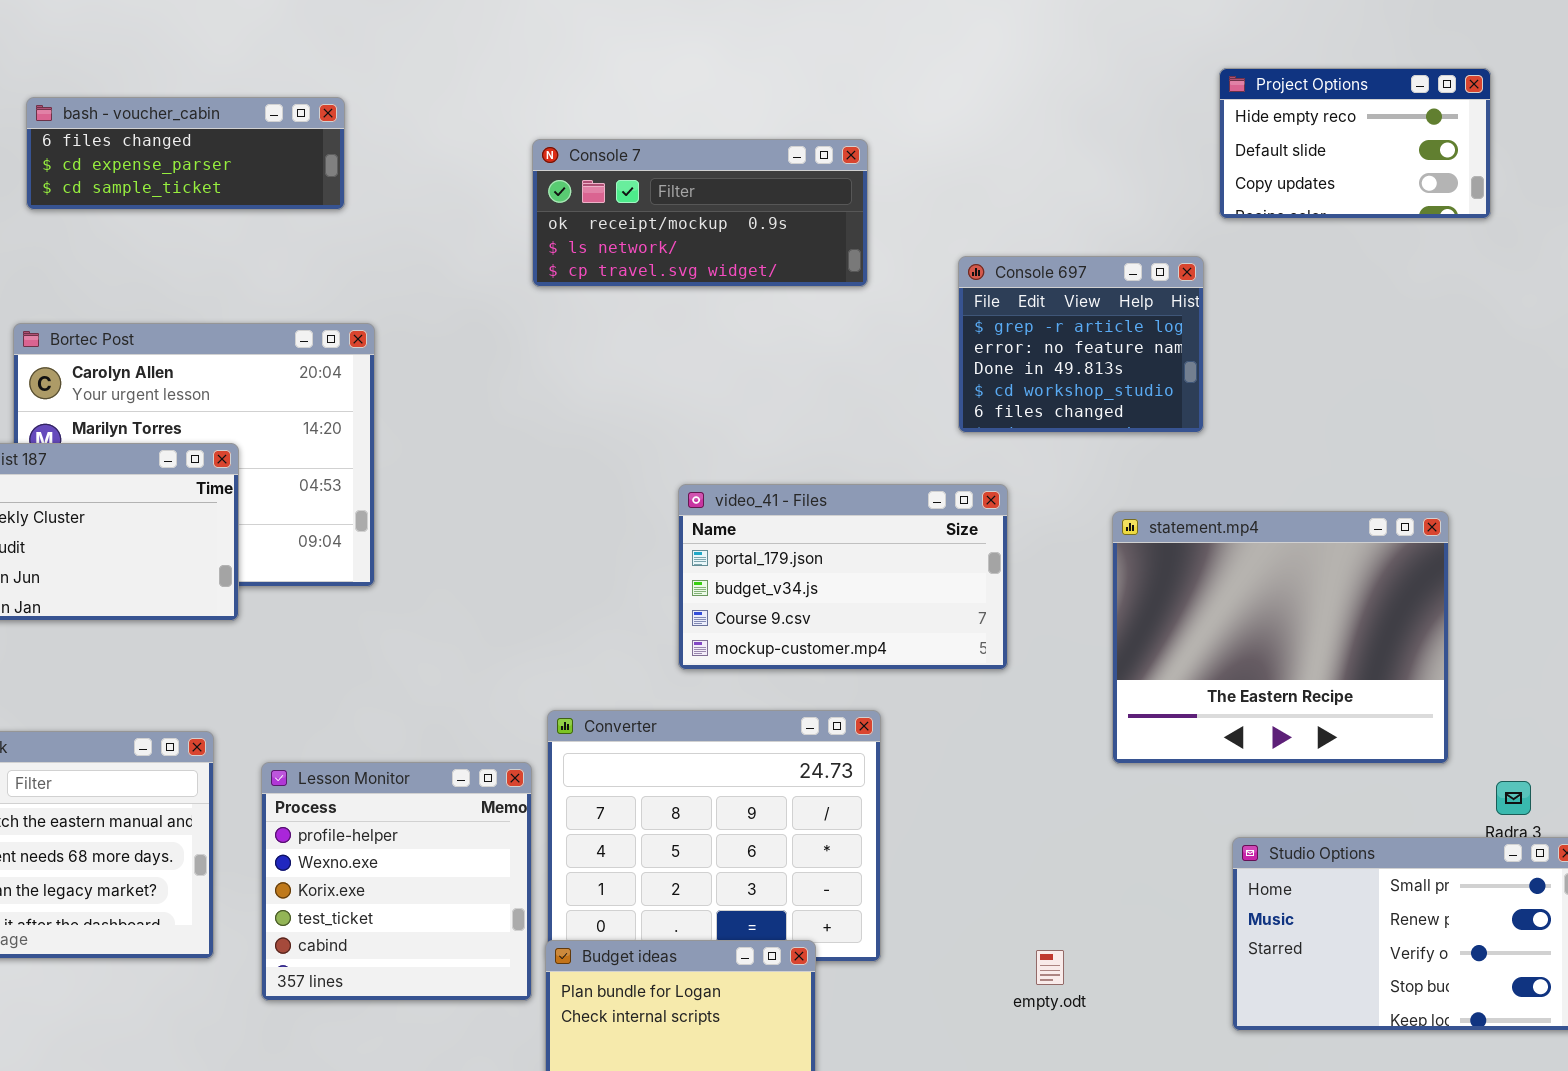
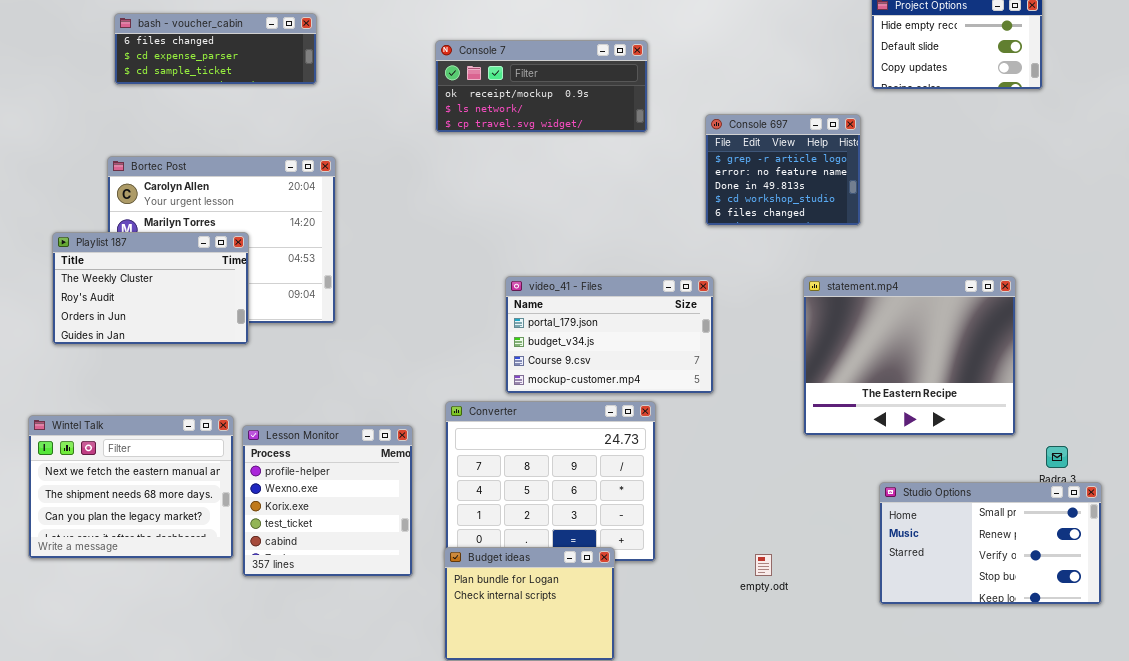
video_41 - Files: [678,484,1008,670] -> [505,276,714,394], moved
Lesson Monitor: [261,762,532,1001] -> [242,425,413,577], moved

